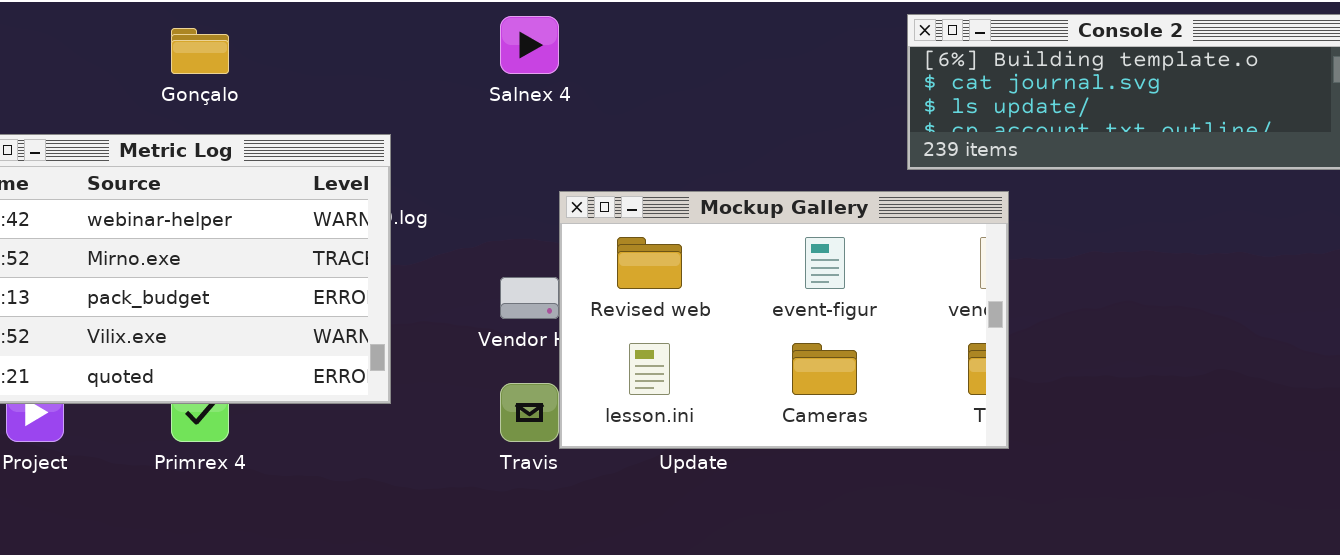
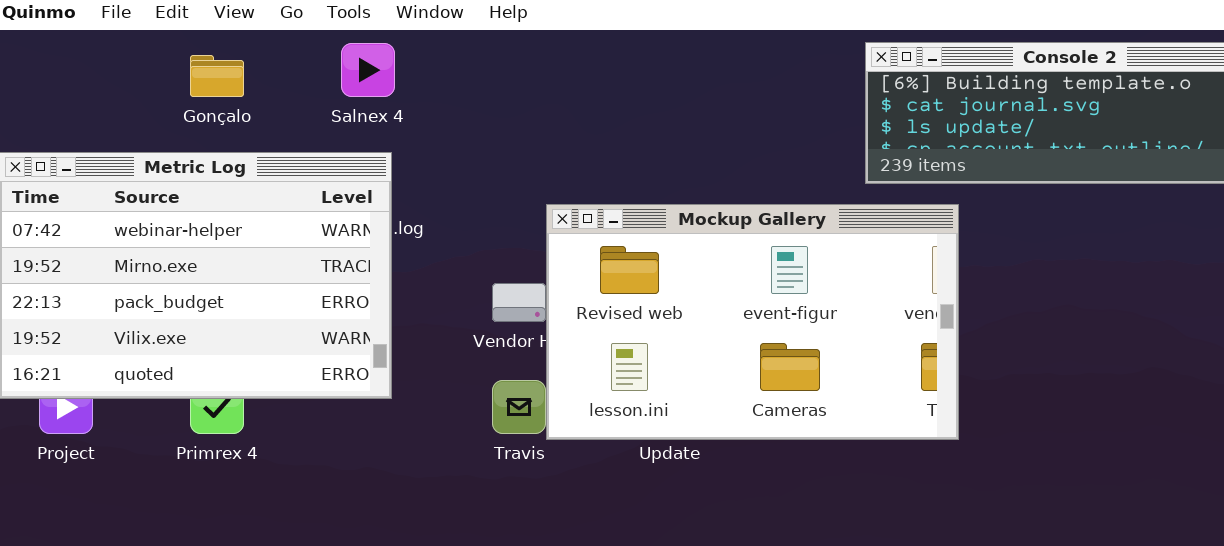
Salnex 4: [500,16,559,74] -> [341,43,395,97], moved

